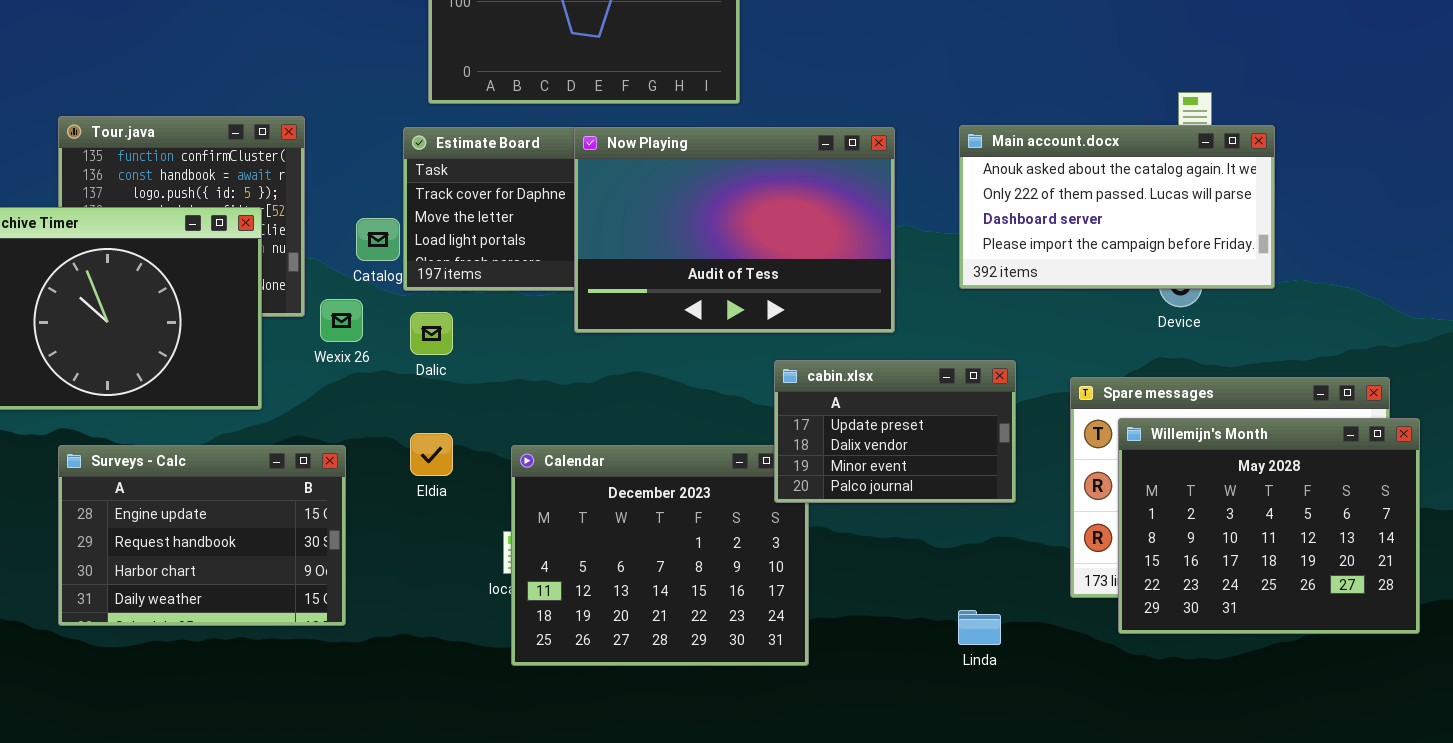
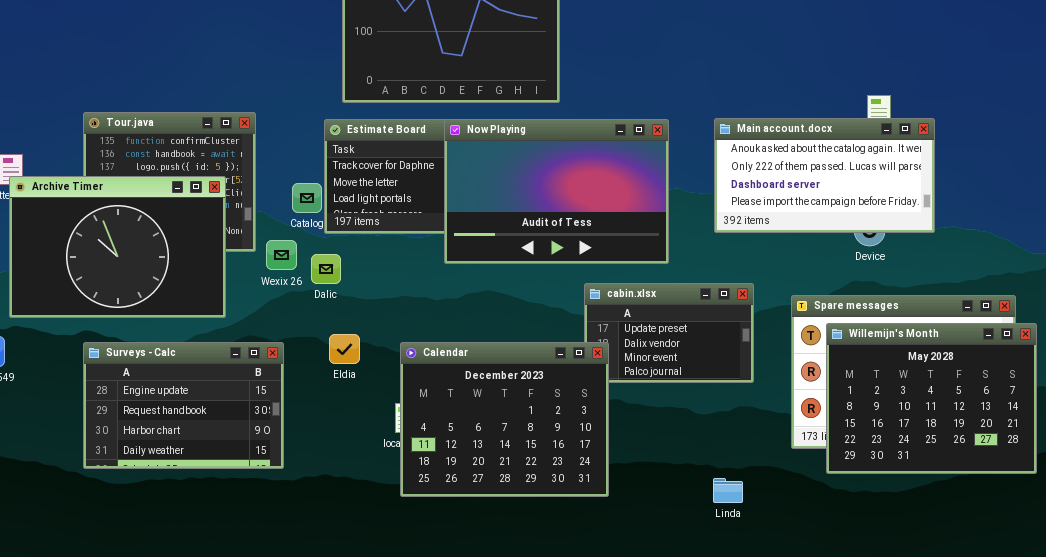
Dalic: [410,312,453,355] -> [311,254,341,284], moved
Calendar: [511,445,809,666] -> [400,342,609,497], raised
Linda: [958,610,1001,645] -> [713,478,743,503], moved

